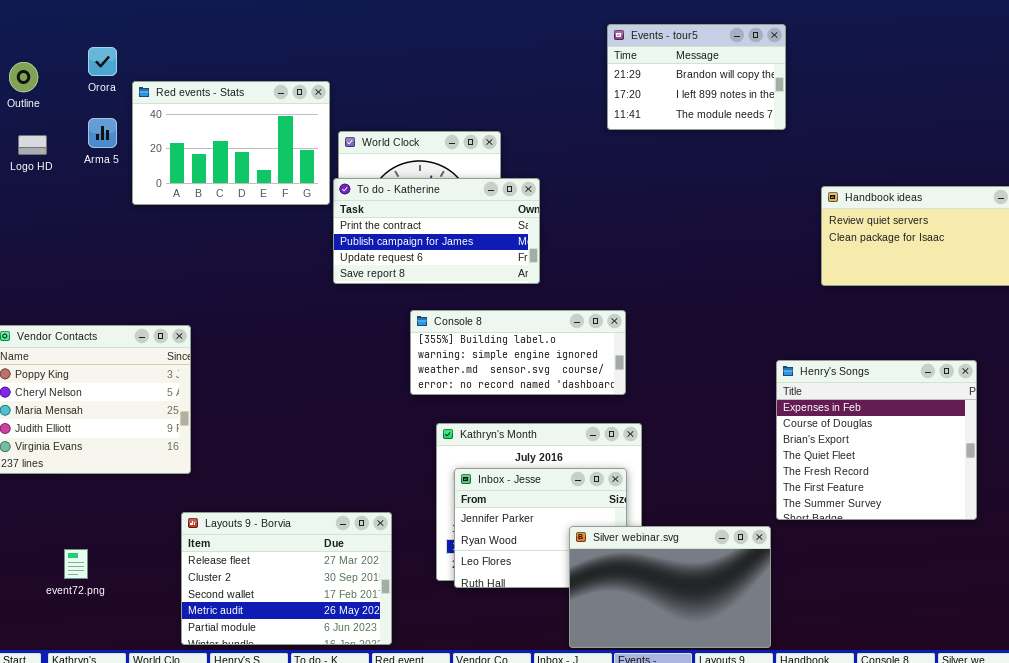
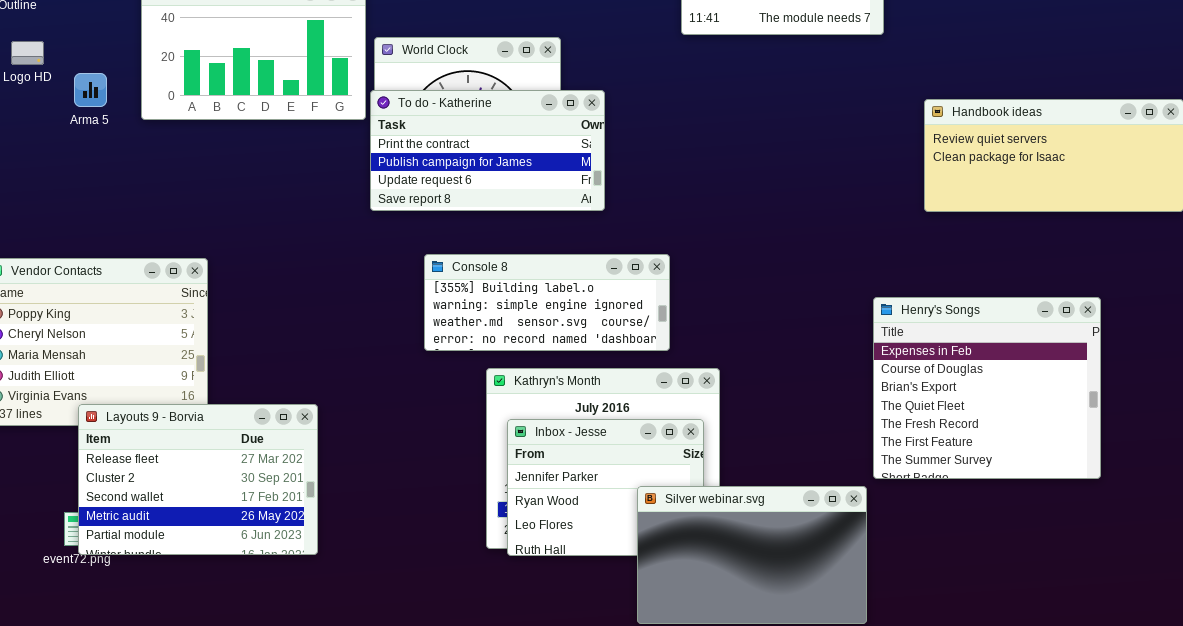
Arma 5: [88,118,117,148] -> [74,73,107,107], moved
Console 8: [410,310,626,395] -> [424,254,670,351], moved
Layouts 9 - Borvia: [181,512,392,645] -> [78,404,318,555], moved

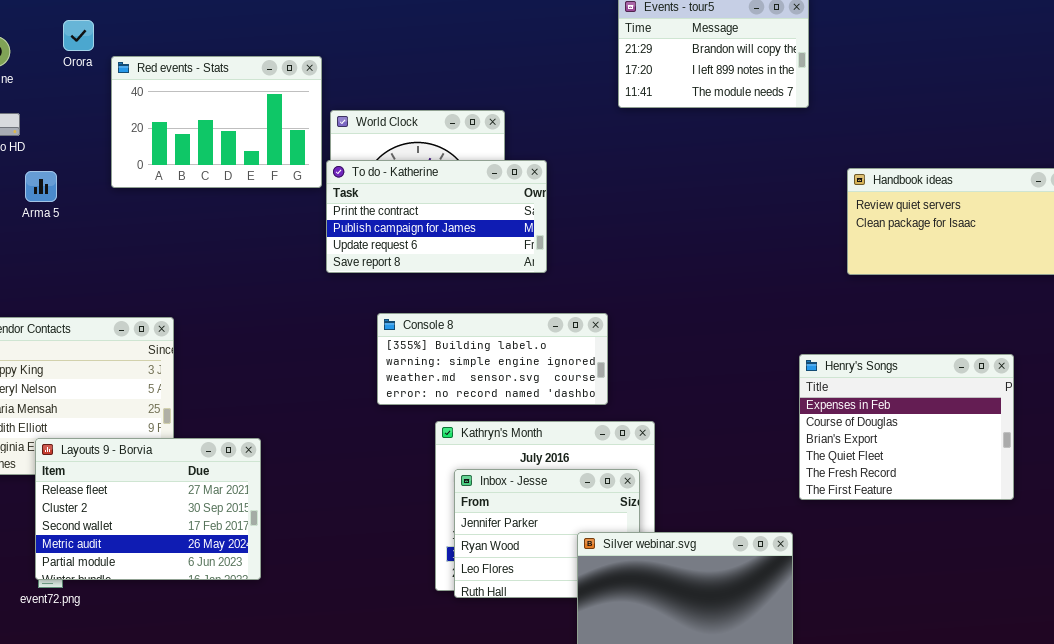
Arma 5: [74,73,107,107] -> [25,171,57,202], moved
Henry's Songs: [873,297,1101,479] -> [799,354,1014,500], resized
Layouts 9 - Borvia: [78,404,318,555] -> [35,438,261,580], moved

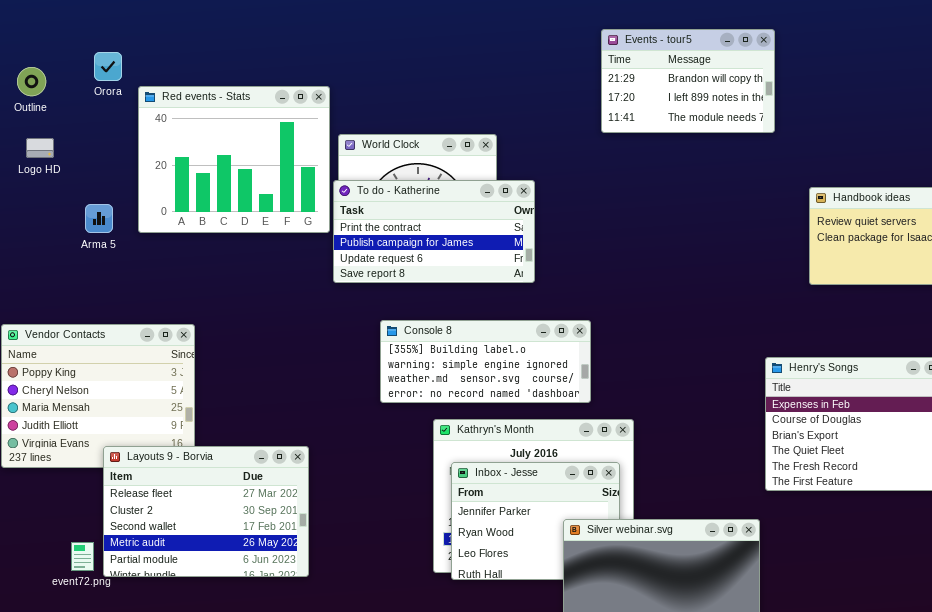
Red events - Stats: [111,56,322,188] -> [138,86,330,233], resized
Arma 5: [25,171,57,202] -> [85,204,113,233], moved
Layouts 9 - Borvia: [35,438,261,580] -> [103,446,309,577], moved

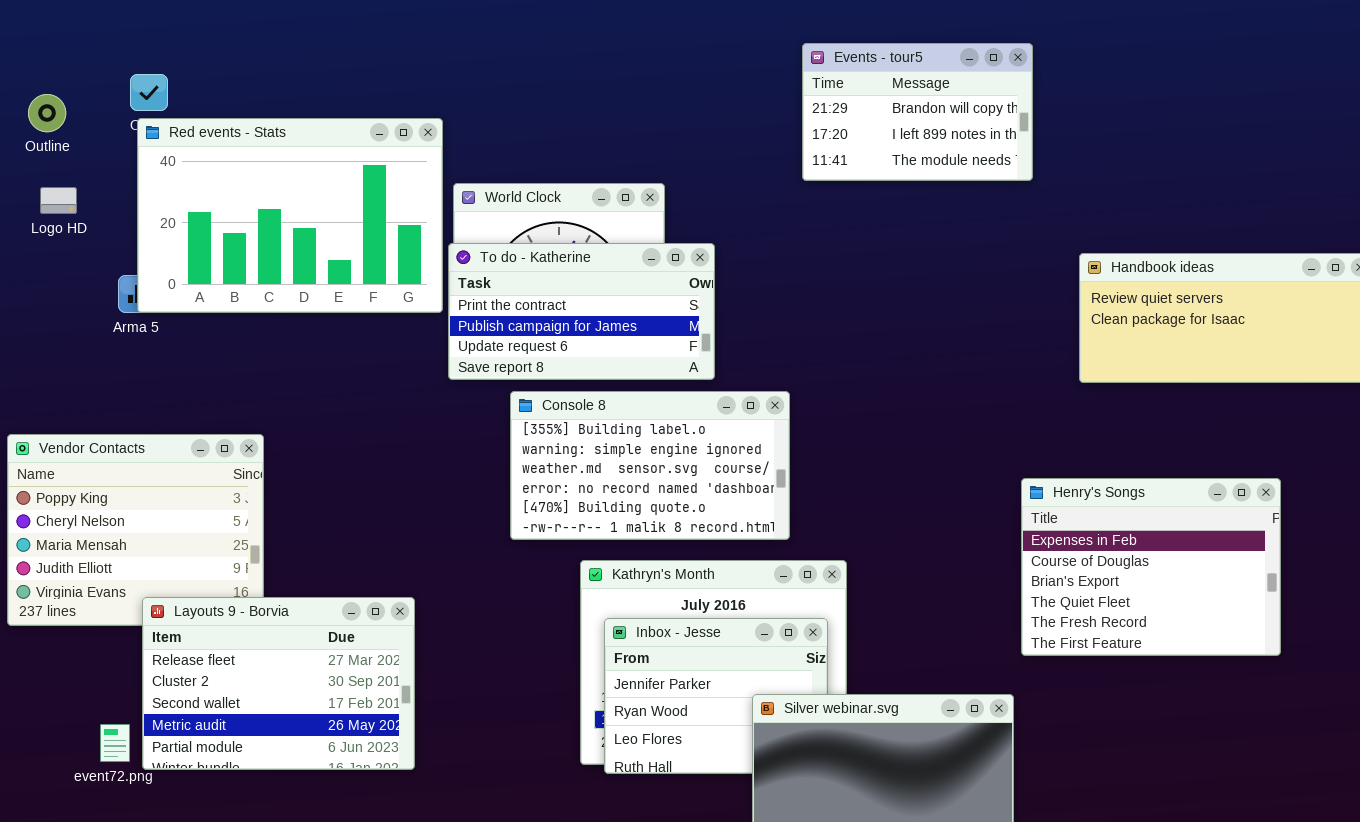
Red events - Stats: [138,86,330,233] -> [137,118,443,313], resized
Console 8: [380,320,591,403] -> [510,391,790,540], resized

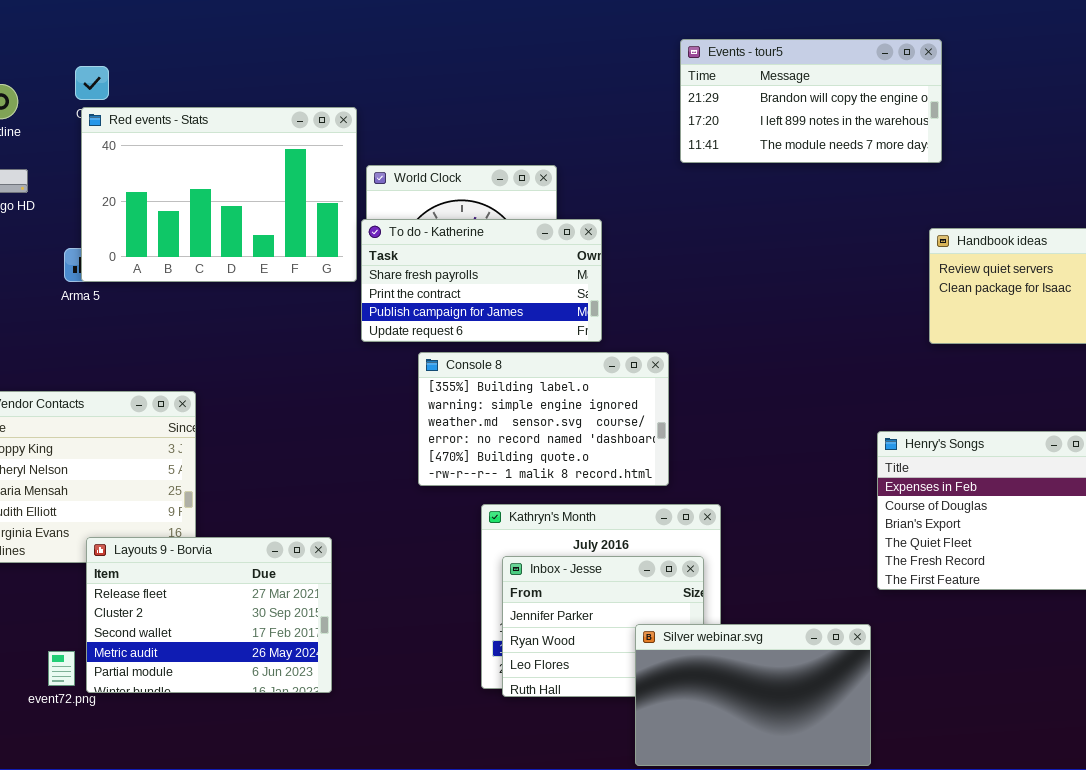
Events - tour5: [802,43,1033,181] -> [680,39,942,163], resized
To do - Katherine: [448,243,715,380] -> [361,219,602,342], scrolled up 1 row

